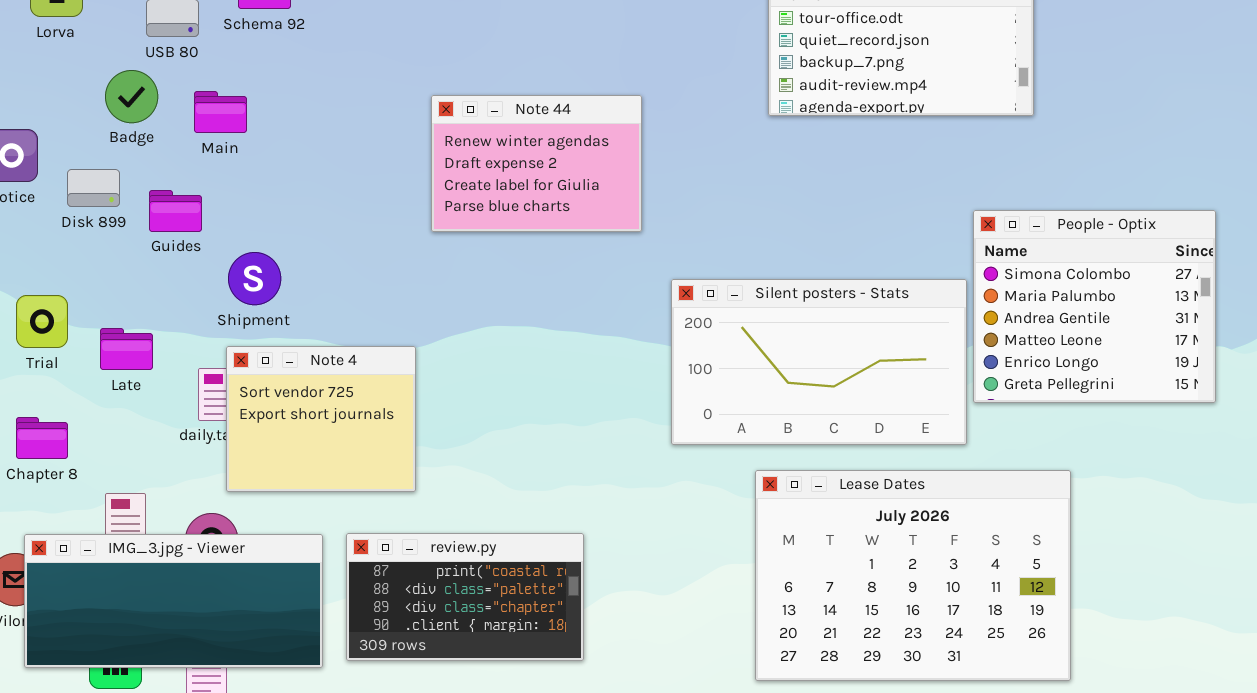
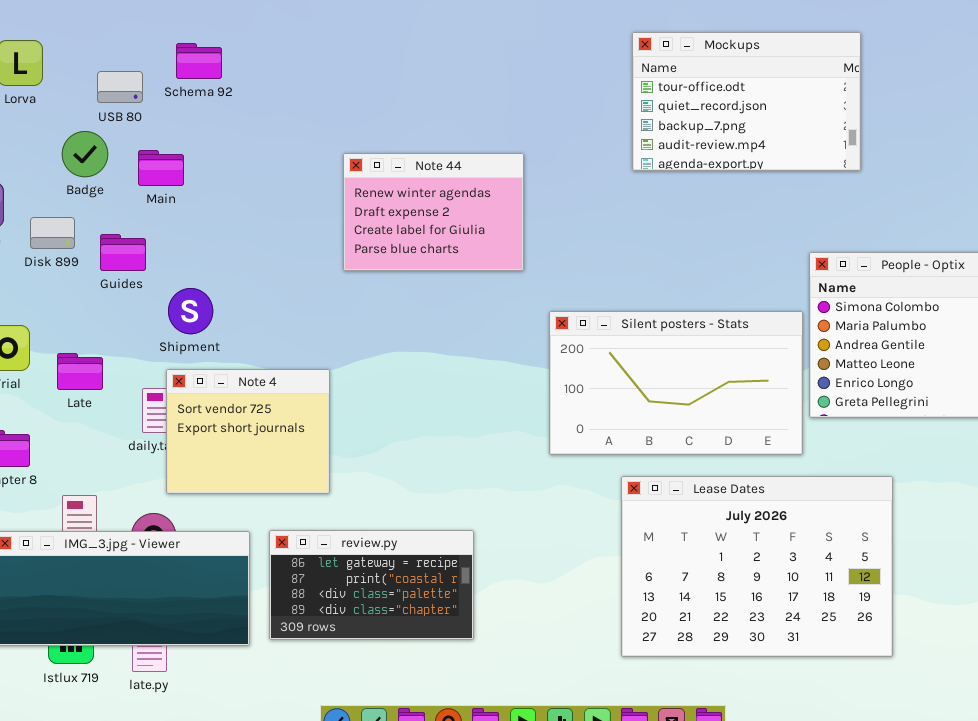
review.py: [346,533,584,661] -> [269,530,474,640], scrolled up 1 row

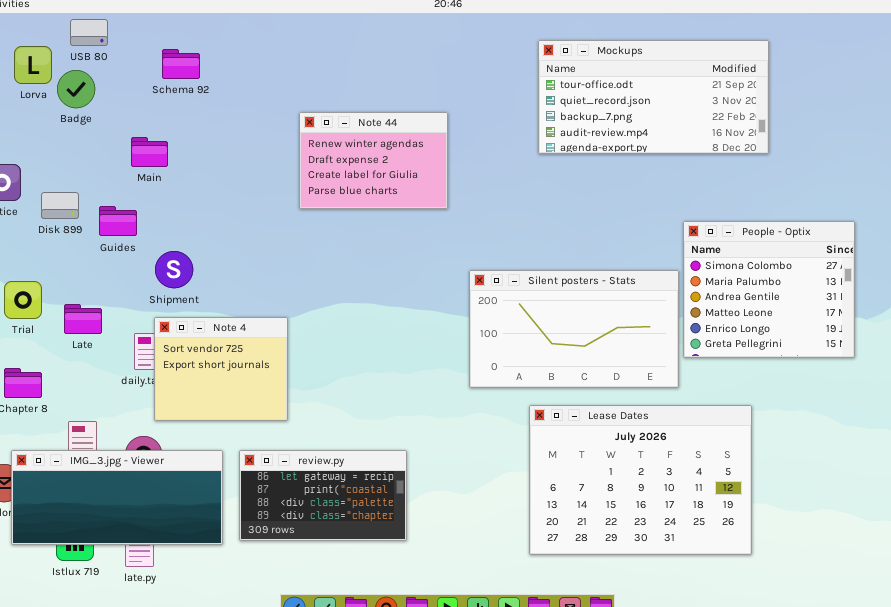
Mockups: [632,32,861,171] -> [538,40,769,154], resized
USB 80: [97,71,143,103] -> [70,19,108,46], moved
Badge: [62,131,108,177] -> [57,70,95,108], moved
Note 44: [343,153,524,271] -> [299,112,448,209], moved

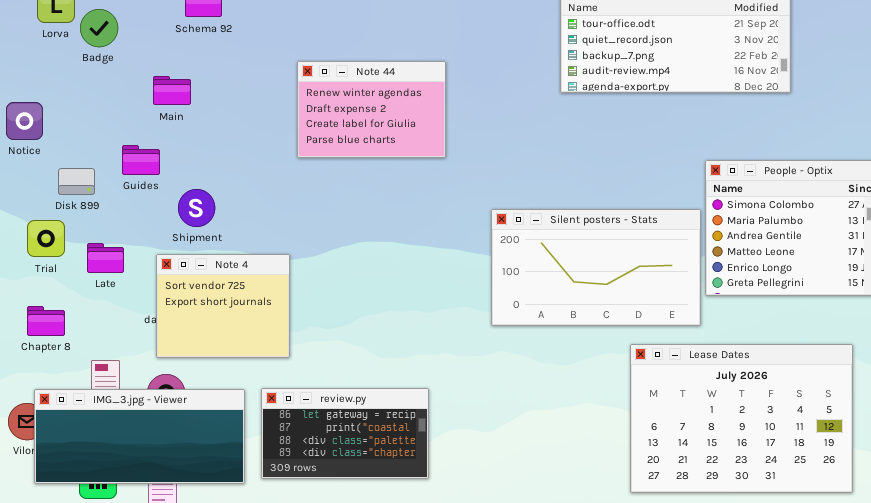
Note 44: [299,112,448,209] -> [297,61,446,158], moved
Disk 899: [41,192,79,219] -> [58,168,95,195], moved
Note 4: [154,317,288,421] -> [156,254,290,358], moved
Lease Dates: [529,405,752,555] -> [630,344,853,493], moved

